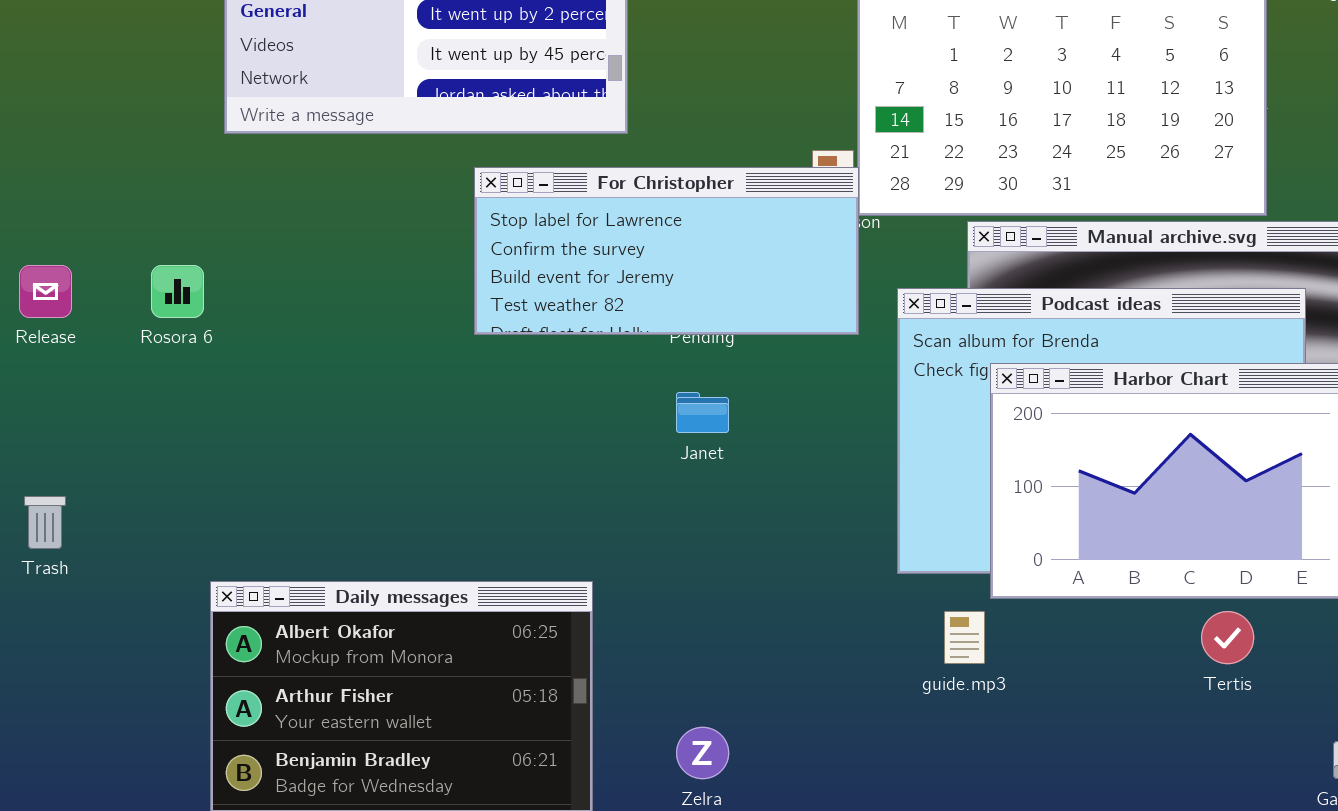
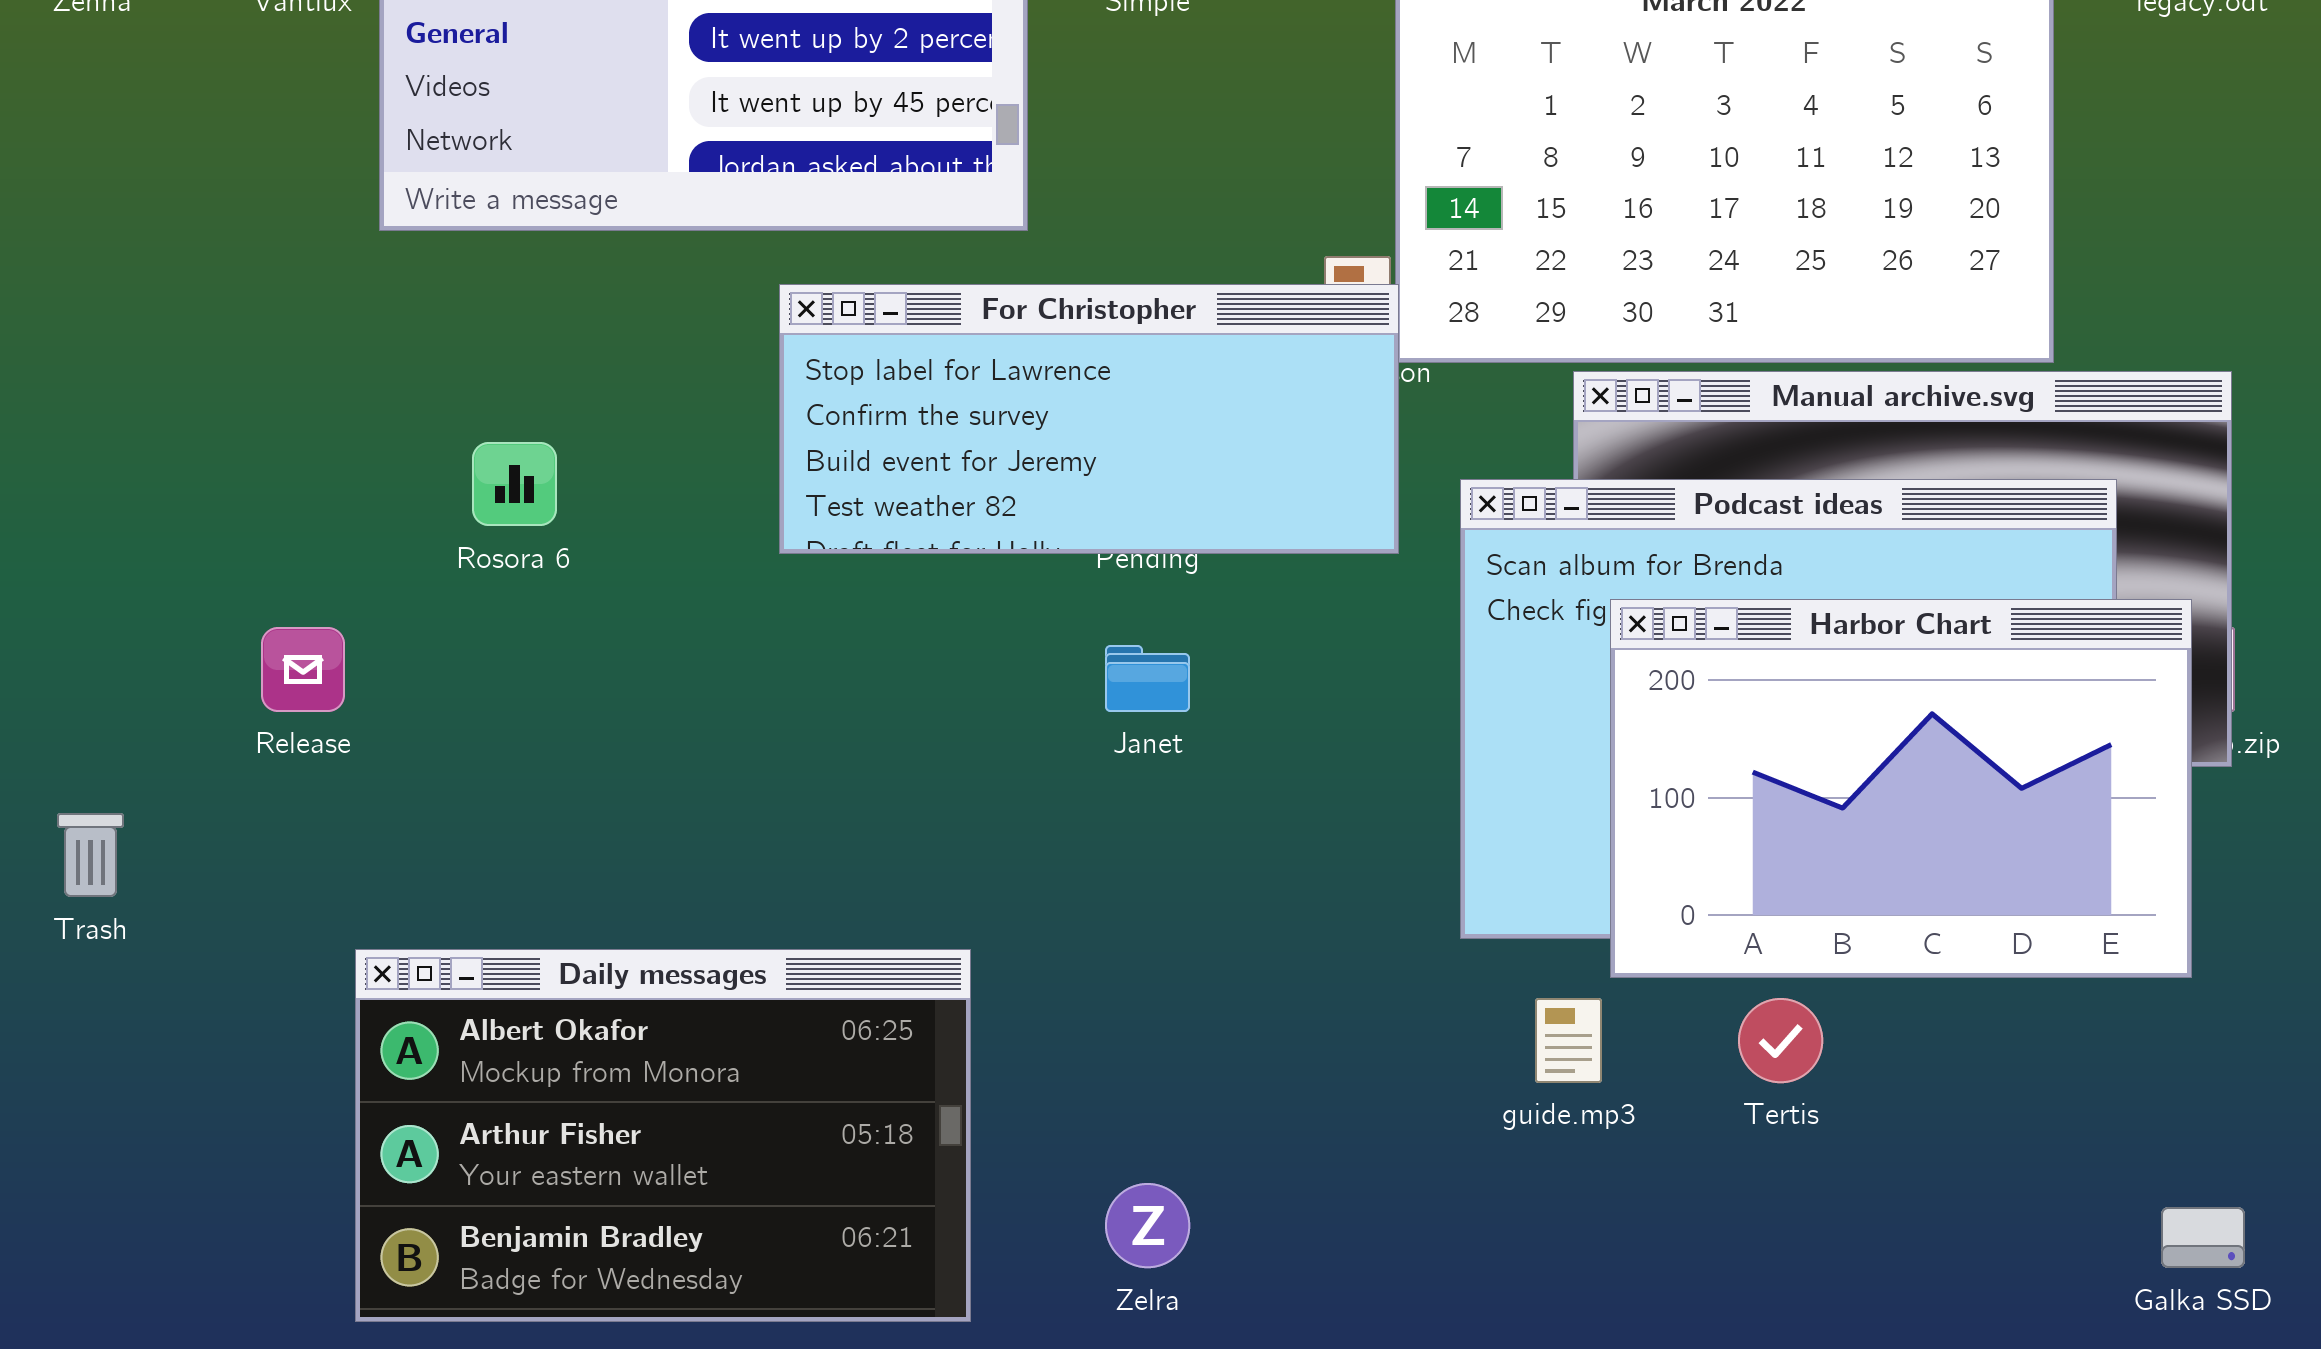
Release: [19,265,72,318] -> [261,627,345,712], moved
Rosora 6: [151,265,204,318] -> [472,442,557,526], moved
Tertis: [1201,611,1254,664] -> [1738,998,1823,1083], moved

